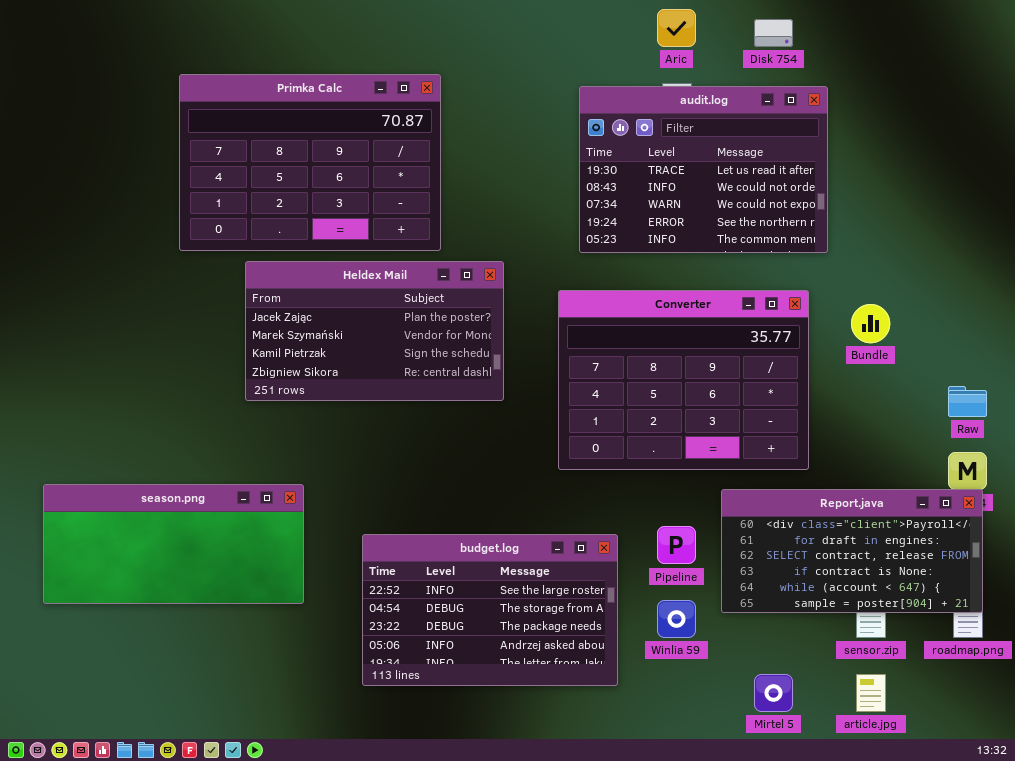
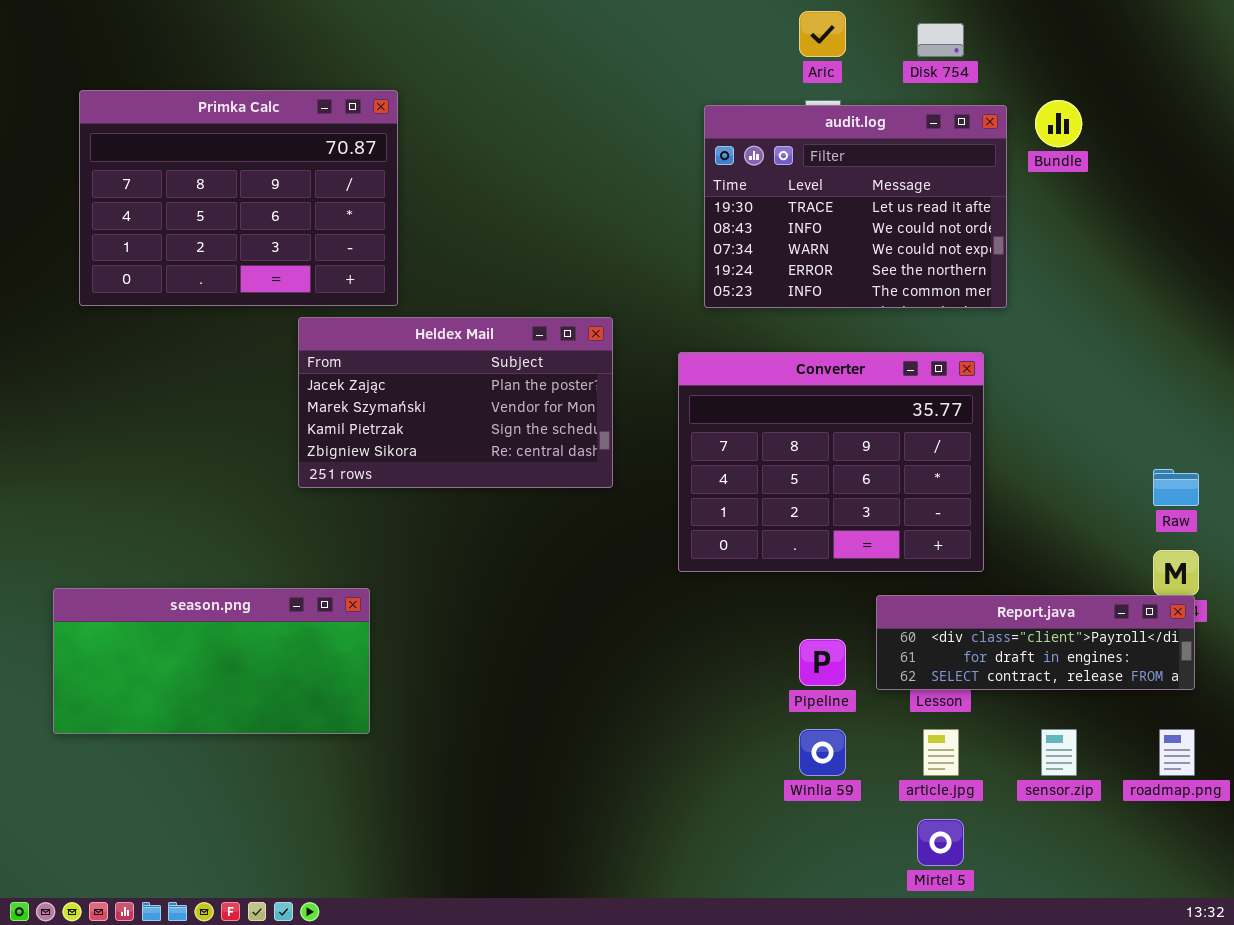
Primka Calc: [179,74,441,251] -> [79,90,398,306], moved
Bundle: [851,304,890,343] -> [1035,100,1082,147], moved
Report.java: [721,489,983,613] -> [876,595,1195,690], resized
budget.log: [362,534,618,686] -> none, closed
article.jpg: [856,674,886,712] -> [923,729,959,776], moved

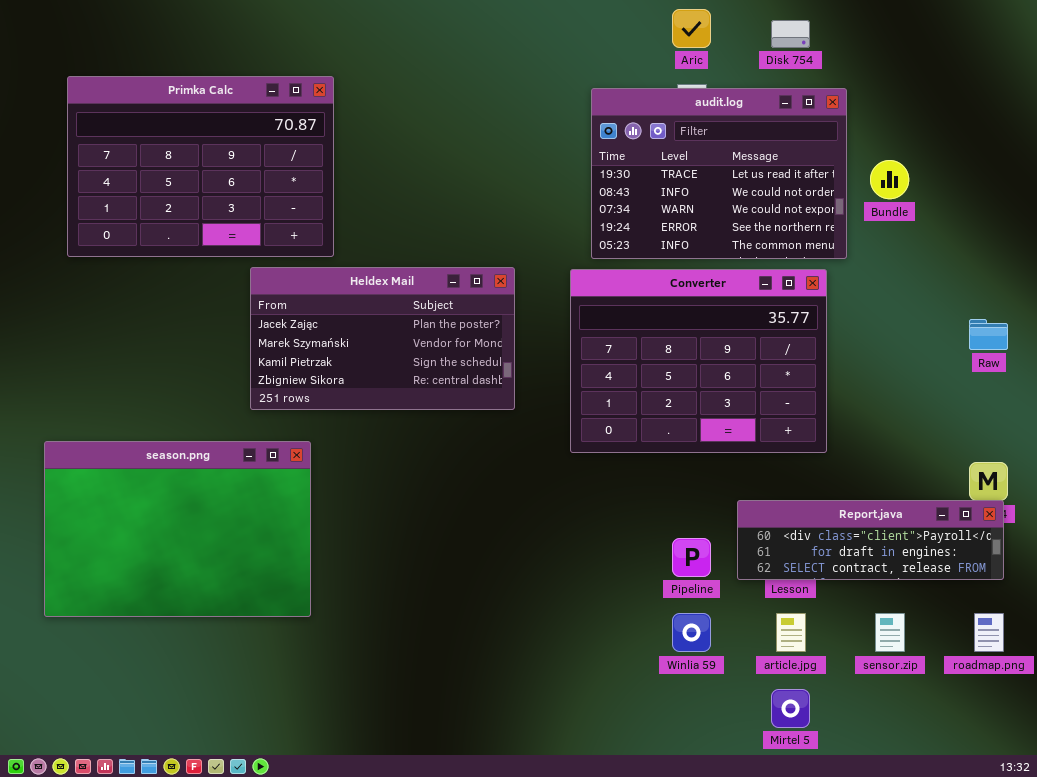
Bundle: [1035,100,1082,147] -> [870,160,909,199], moved
Converter: [678,352,984,572] -> [570,269,827,453], moved
Raw: [1153,469,1199,506] -> [969,319,1008,350], moved
season.png: [53,588,370,734] -> [44,441,311,617], resized

